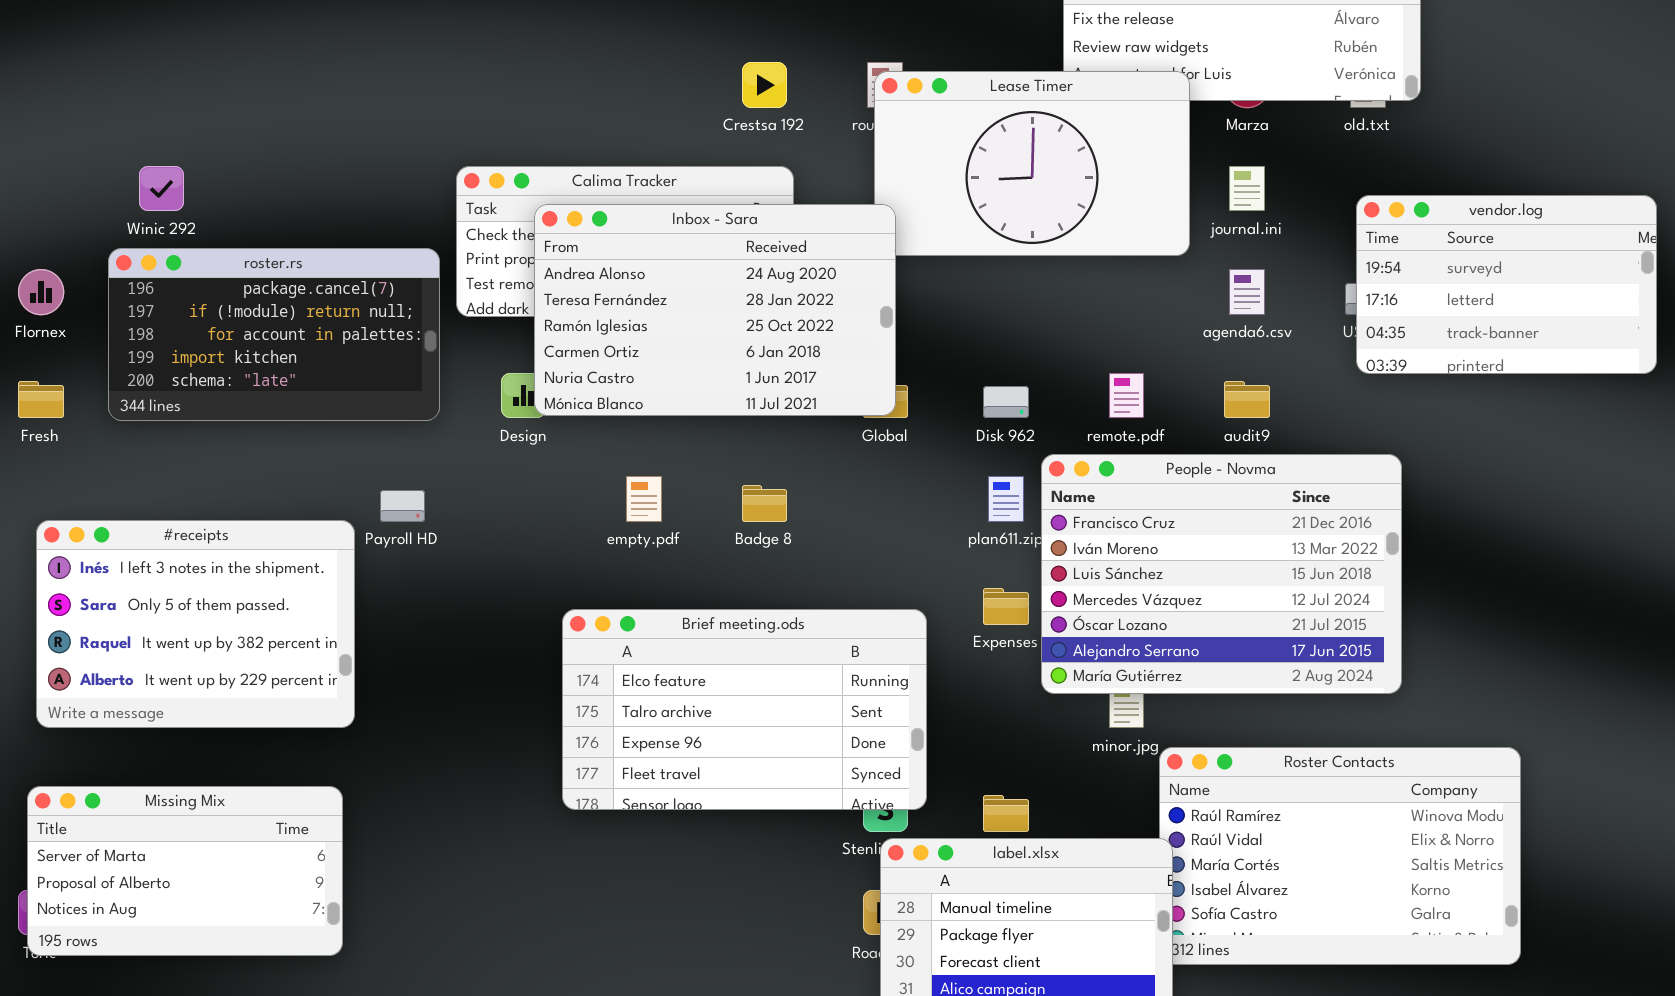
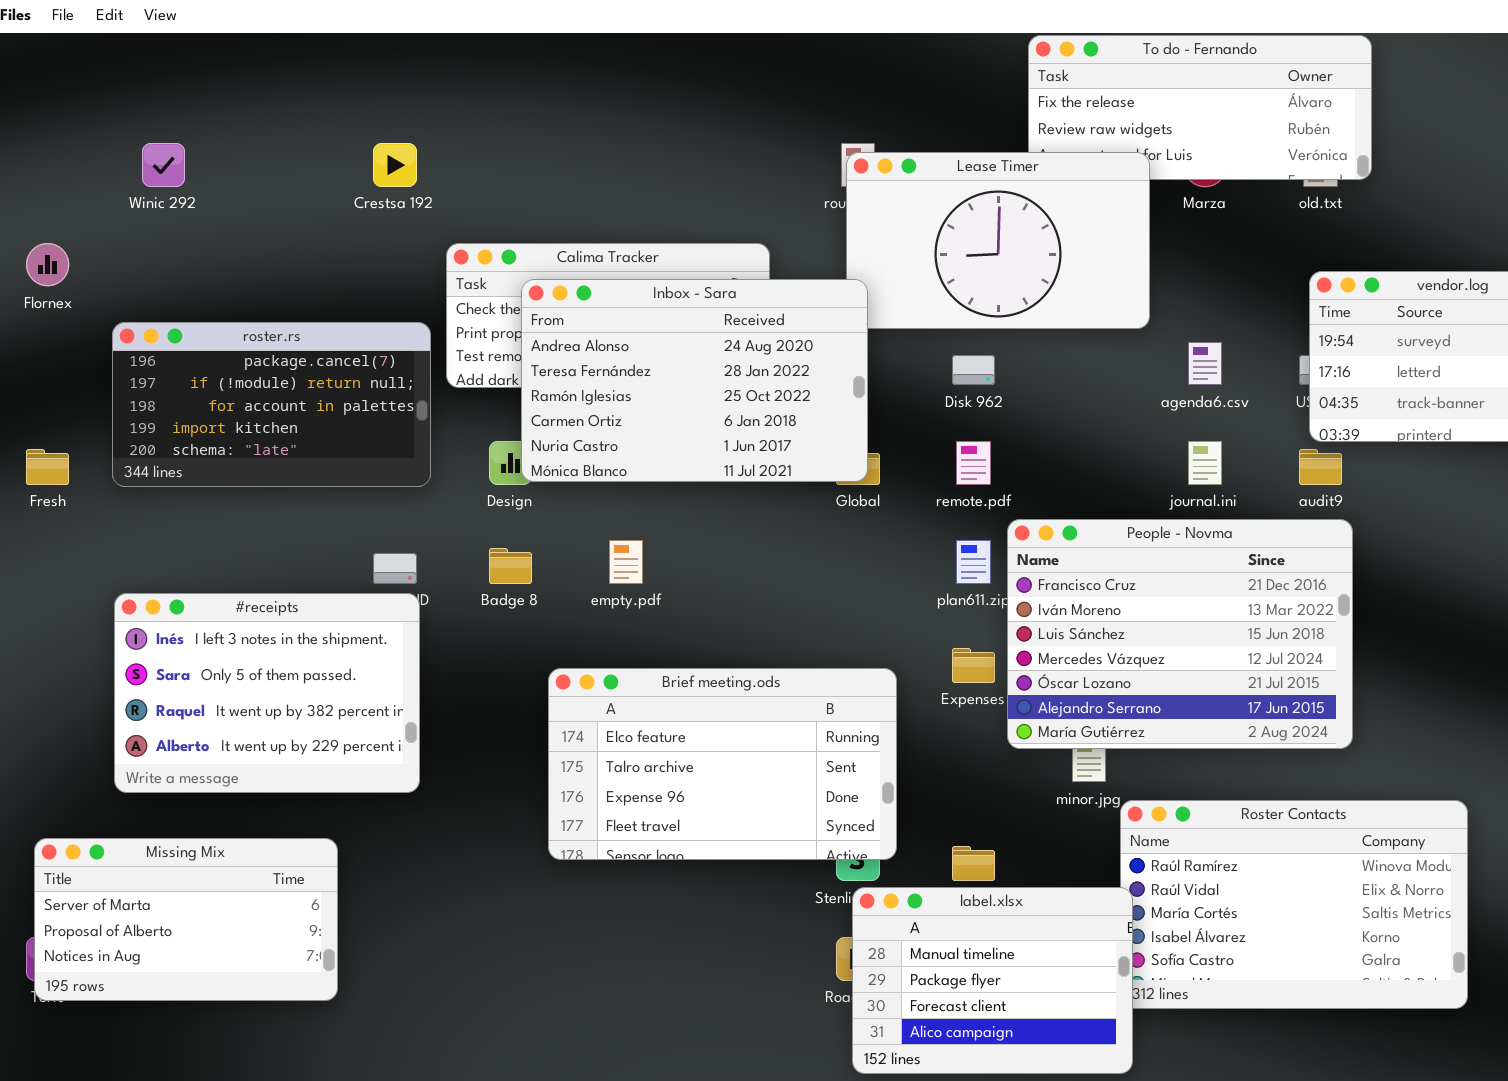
Crestsa 192: [742,62,787,108] -> [373,143,417,187], moved
Winic 292: [139,166,184,211] -> [142,143,185,187], moved
journal.ini: [1229,166,1265,211] -> [1188,441,1222,485], moved
Flornex: [18,269,64,315] -> [26,243,69,286], moved
remote.pdf: [1109,373,1144,418] -> [956,441,991,485], moved
audit9: [1224,381,1270,418] -> [1299,449,1342,485], moved
Disk 962: [983,386,1029,418] -> [952,355,995,385], moved
Badge 8: [742,485,787,522] -> [489,548,532,584], moved
#receipts: [36,520,355,728] -> [114,593,420,793], moved

